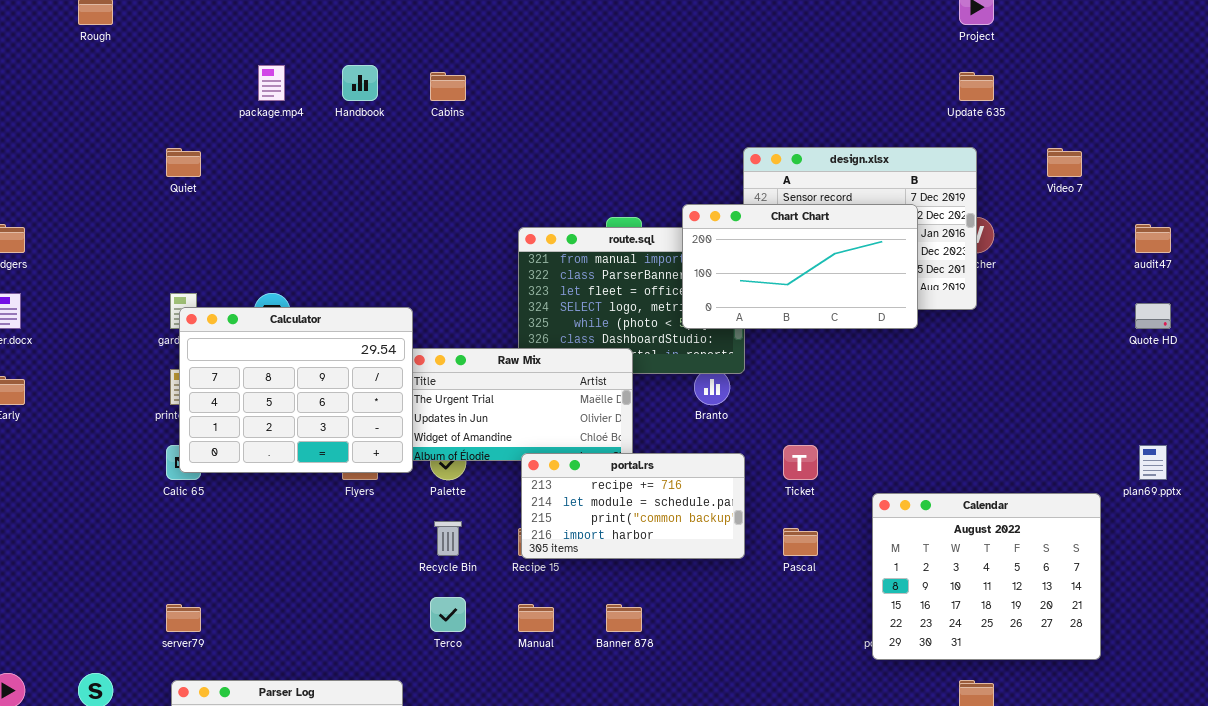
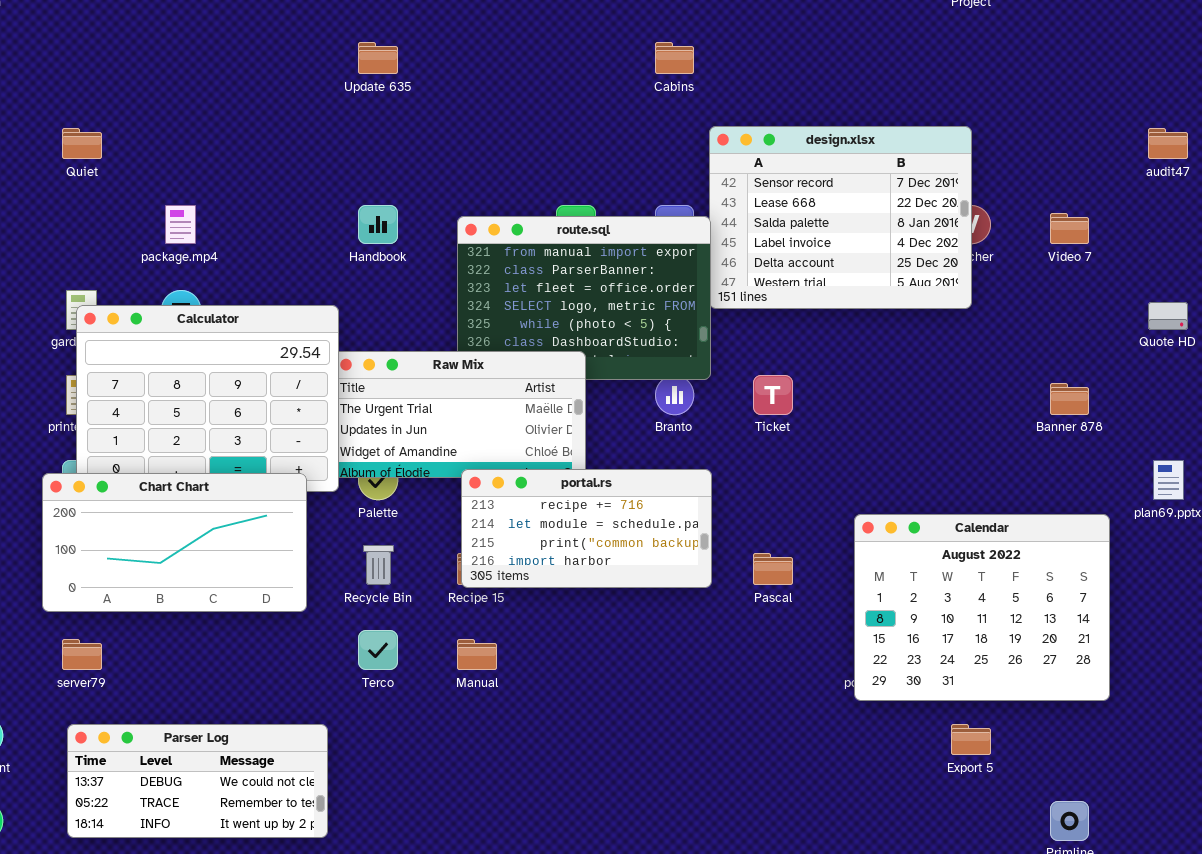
package.mp4: [258,65,285,101] -> [165,205,196,244], moved
Handbook: [342,65,378,101] -> [358,205,398,244], moved
Cabins: [430,72,466,101] -> [655,42,694,74], moved
Update 635: [959,72,994,101] -> [358,42,398,74], moved
Video 7: [1047,148,1082,177] -> [1050,213,1089,244], moved
Chart Chart: [682,204,918,329] -> [42,473,307,612], moved
audit47: [1135,224,1171,253] -> [1148,128,1188,159], moved
Ticket: [783,445,818,480] -> [753,375,793,415], moved
Banner 878: [606,604,642,632] -> [1050,383,1089,415], moved

